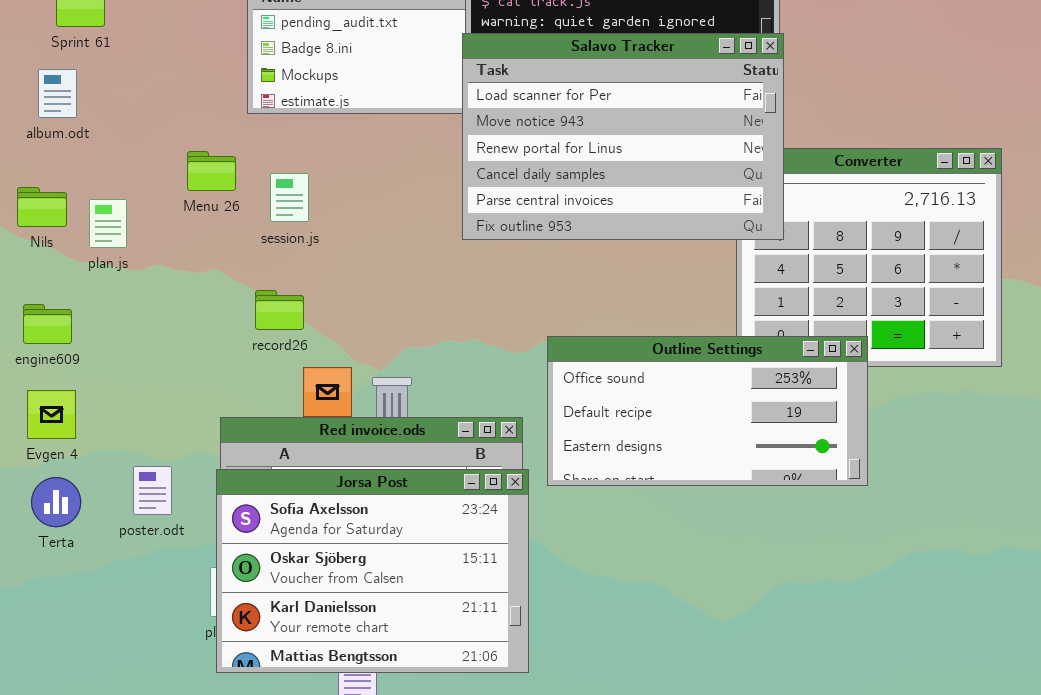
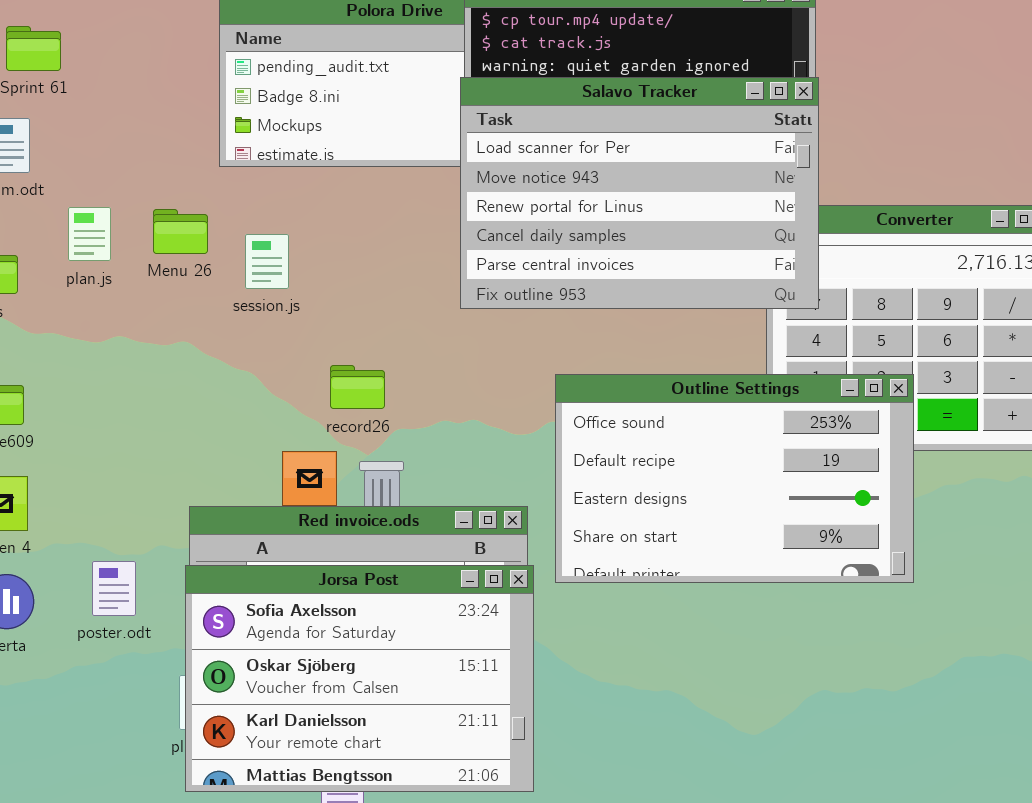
plan.js: [89,199,127,248] -> [68,207,111,261], moved
record26: [255,290,304,330] -> [330,365,385,409], moved
Outline Settings: [547,336,868,486] -> [555,374,914,583], resized

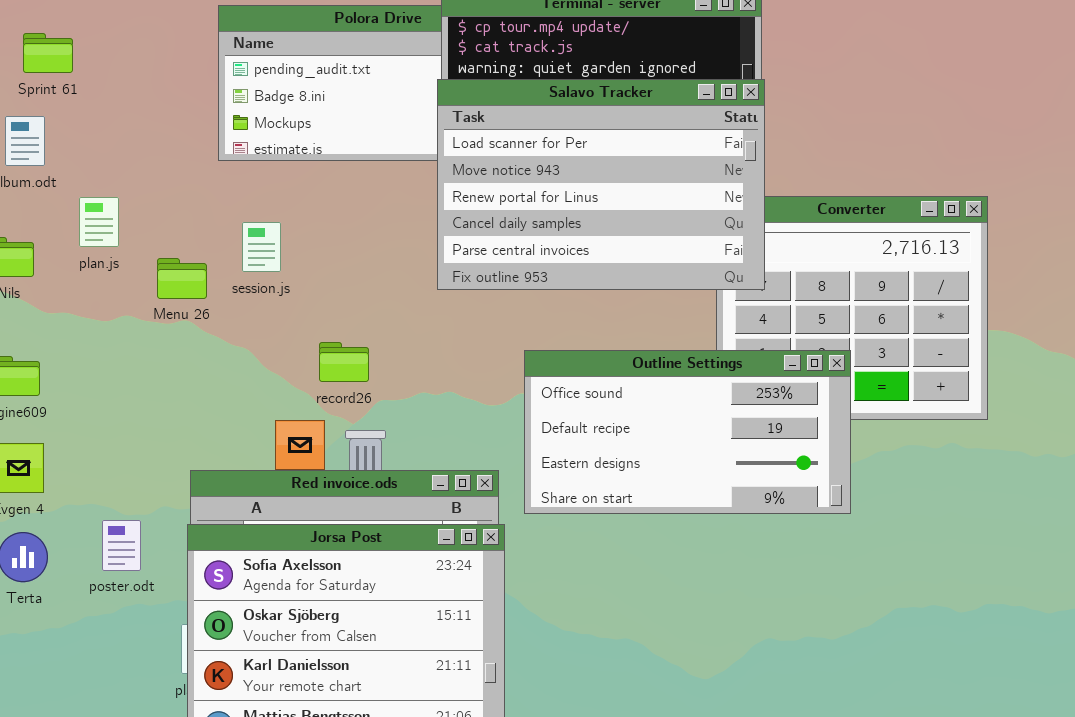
Menu 26: [153,209,208,254] -> [157,258,207,299], moved
Outline Settings: [555,374,914,583] -> [524,350,851,514], resized

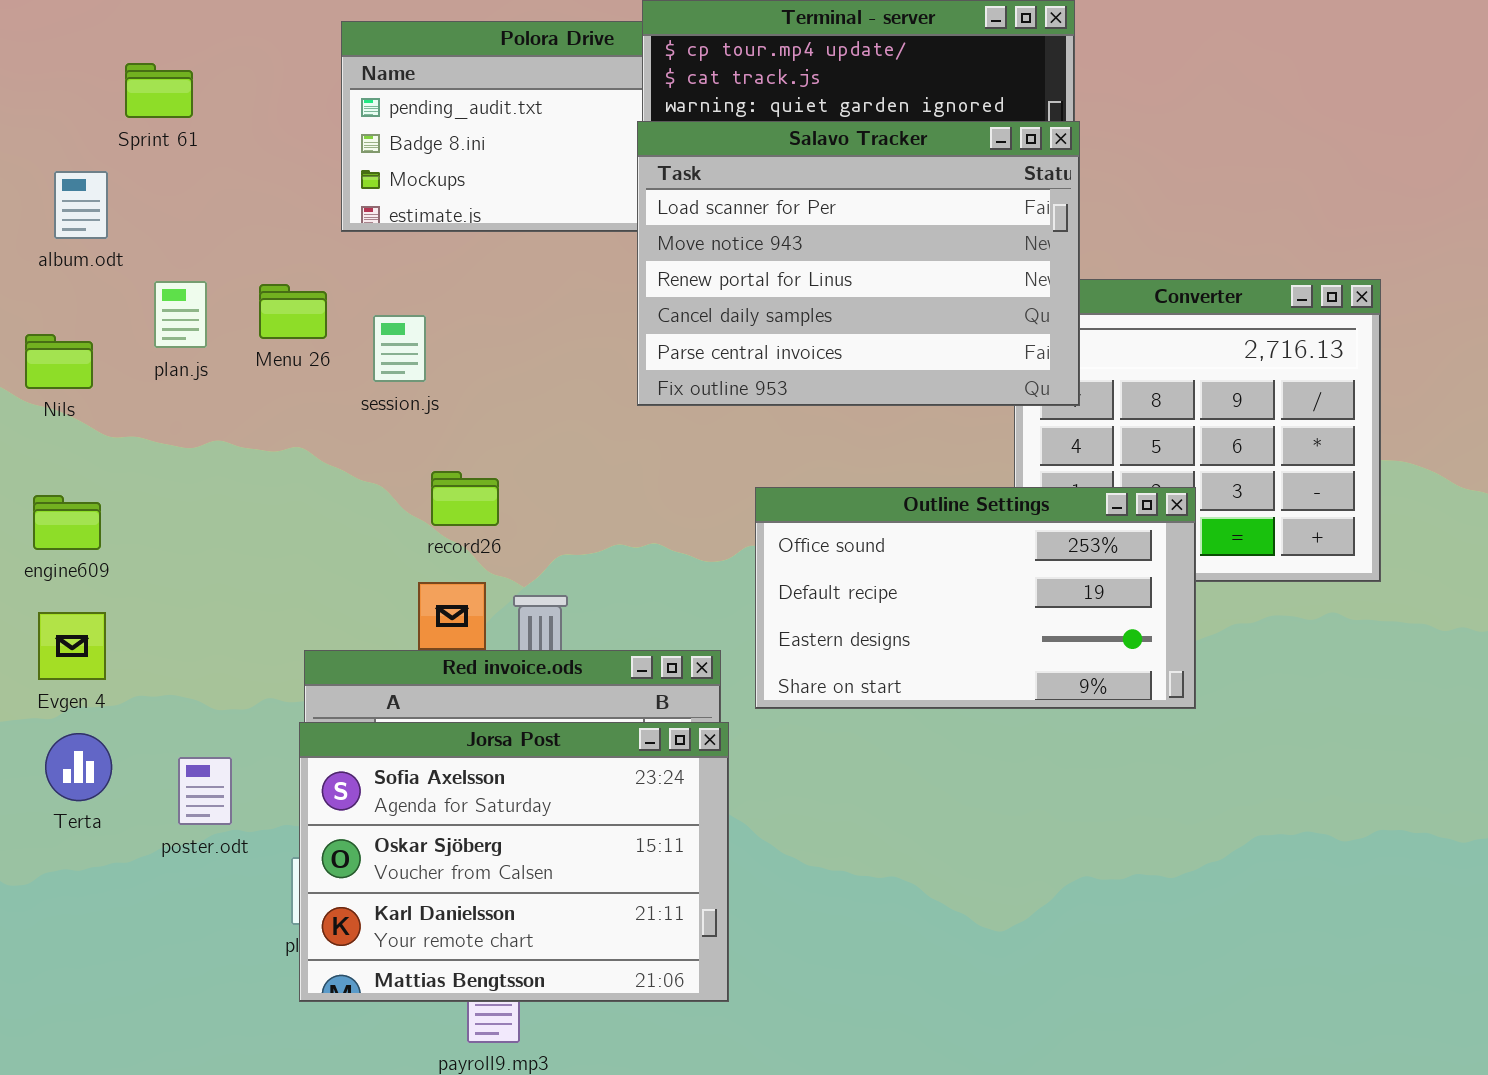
Sprint 61: [23,33,73,73] -> [125,63,193,118], moved
Menu 26: [157,258,207,299] -> [259,284,327,339], moved
record26: [319,342,369,382] -> [431,471,499,526], moved
poster.odt: [102,520,141,571] -> [178,757,232,825], moved

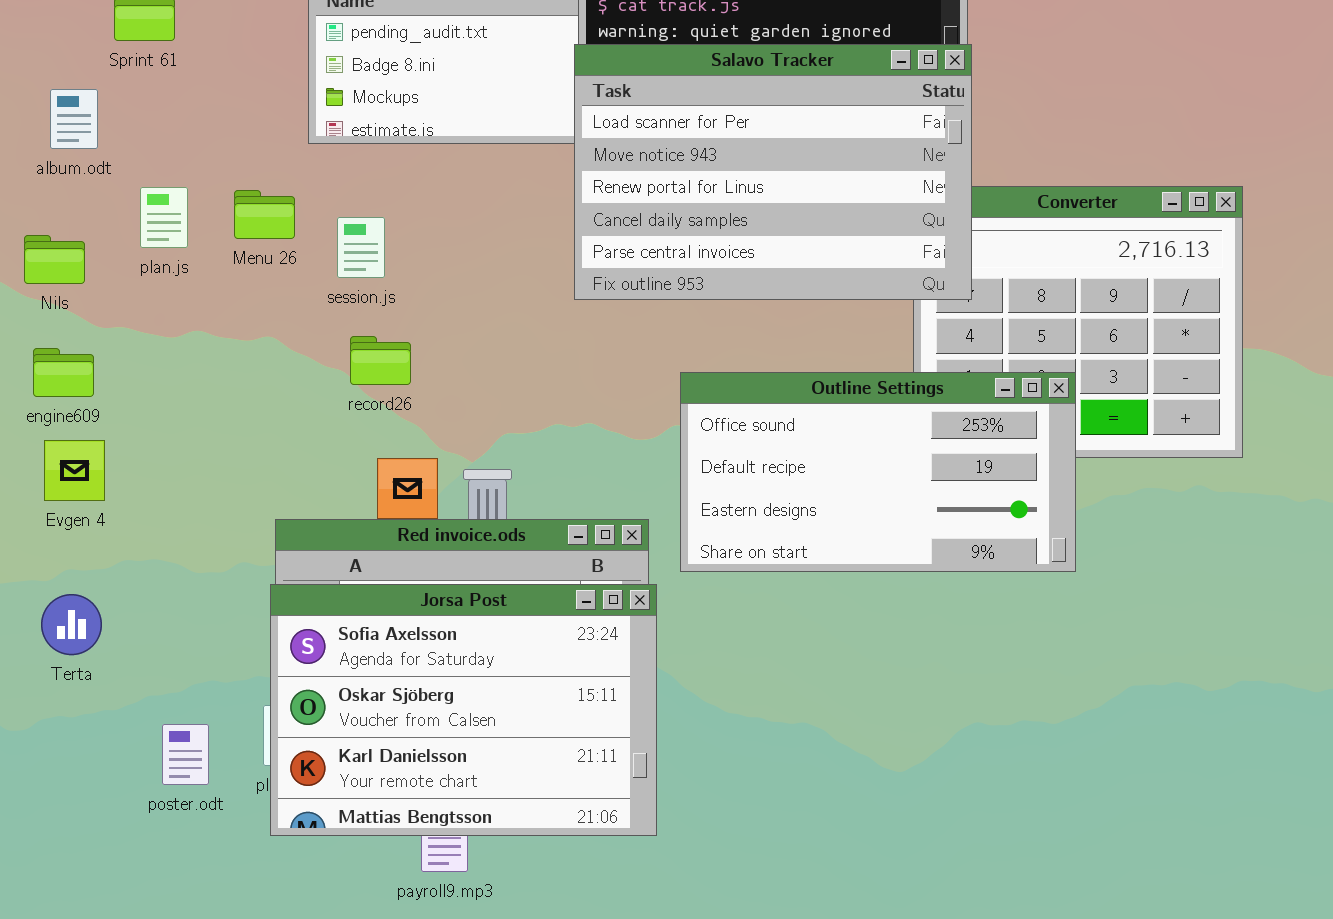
record26: [431,471,499,526] -> [350,336,411,385], moved
engine609: [33,495,101,550] -> [33,348,94,397], moved
Evgen 4: [38,612,106,680] -> [44,440,105,501], moved
poster.odt: [178,757,232,825] -> [162,724,209,785], moved

